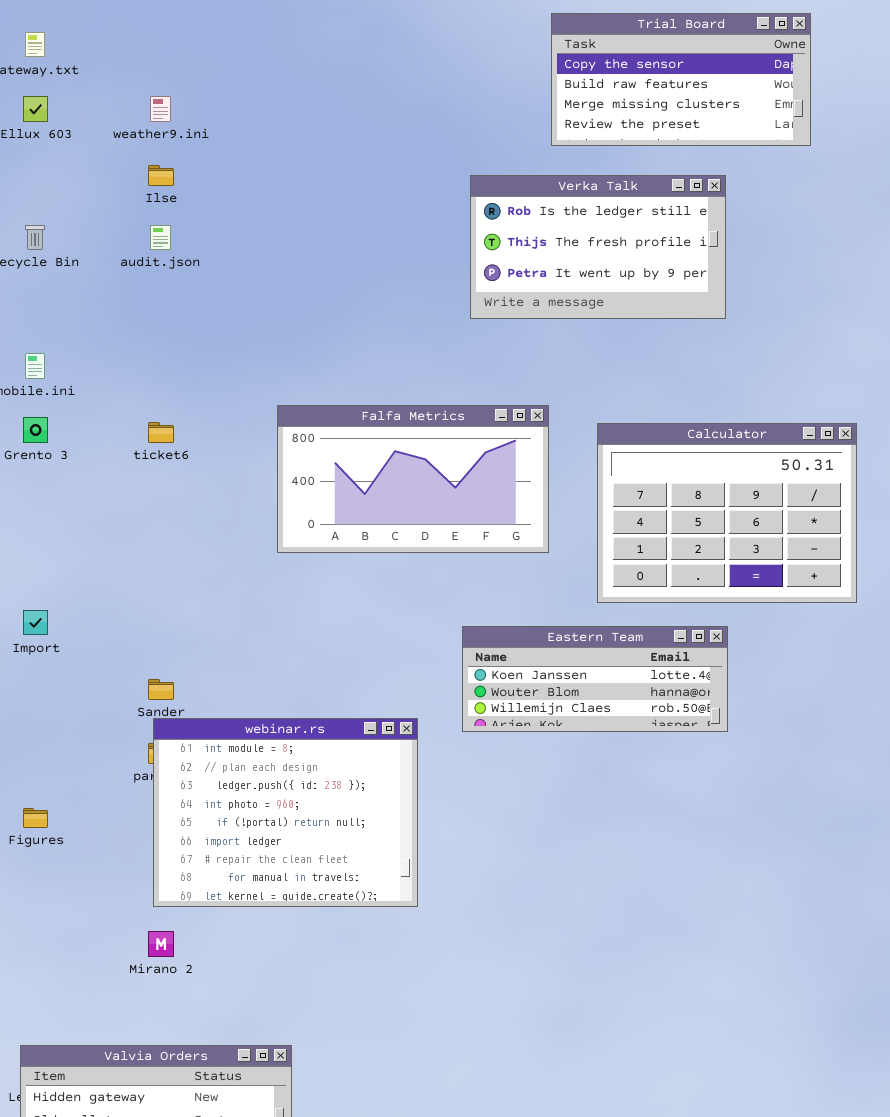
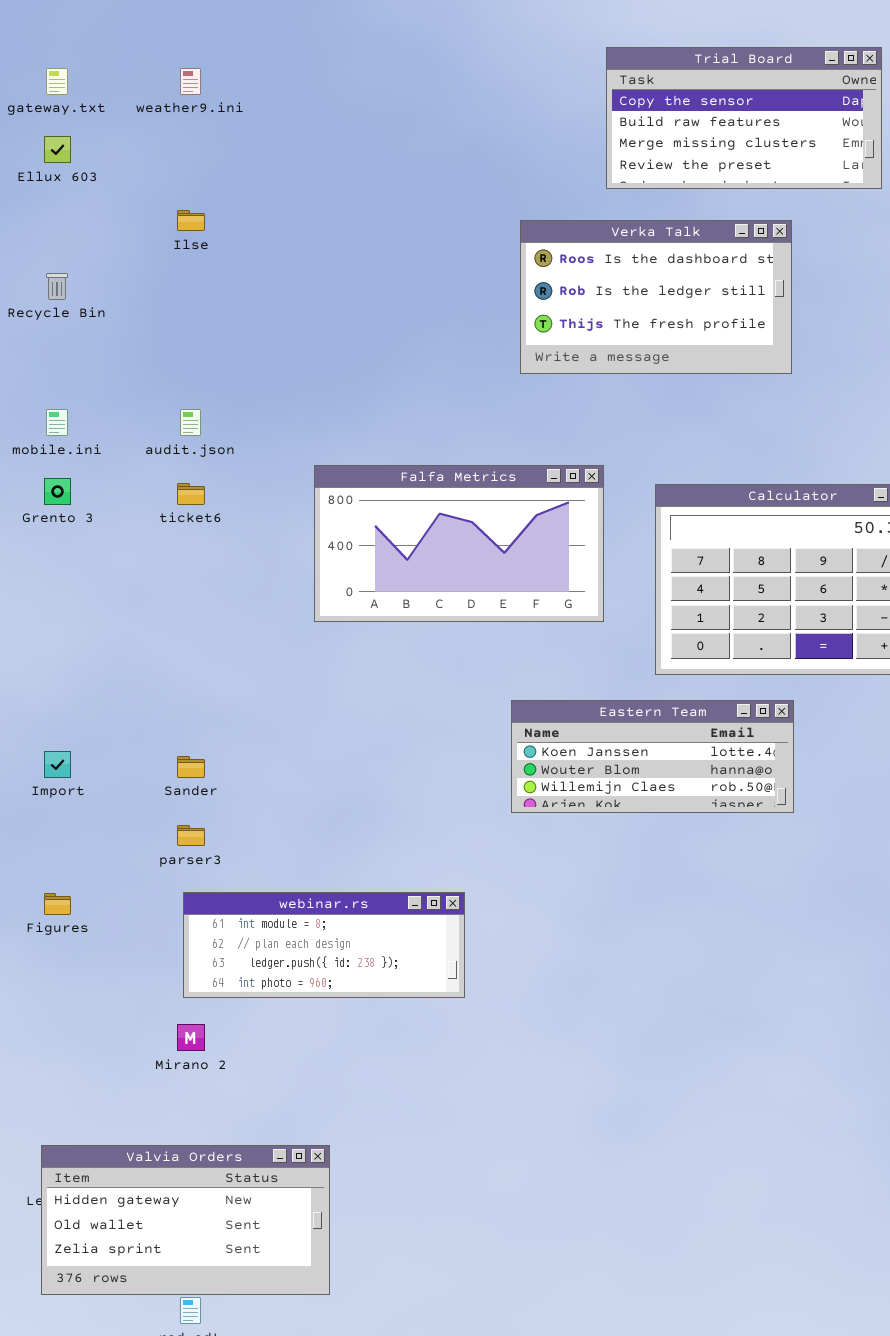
weather9.ini: [150,96,171,122] -> [180,68,201,95], moved
Verka Talk: [470,175,726,319] -> [520,220,792,374], scrolled up 1 row
audit.json: [150,225,171,250] -> [180,409,201,436], moved
Import: [23,610,48,635] -> [44,751,71,778], moved
webinar.rs: [153,718,418,907] -> [183,892,465,998], resized

